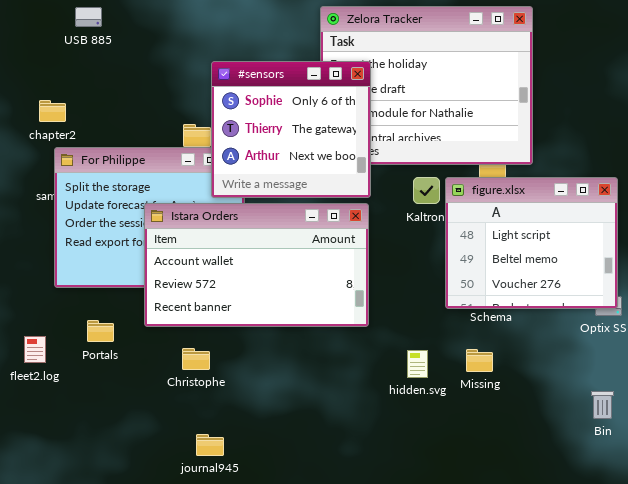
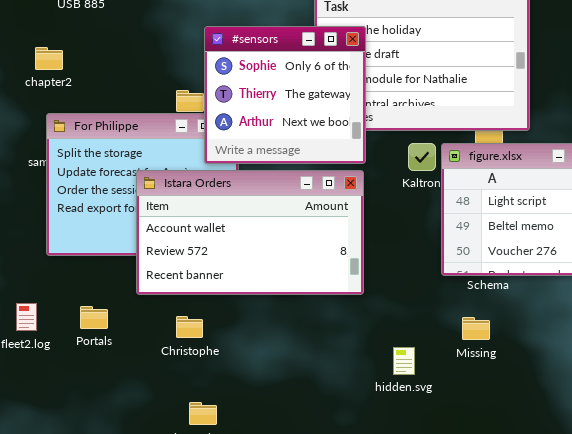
chapter2: [39,100,66,122] -> [35,47,63,70], moved
Portals: [87,320,114,342] -> [80,306,108,329], moved
hidden.svg: [407,350,428,378] -> [393,347,415,375], moved

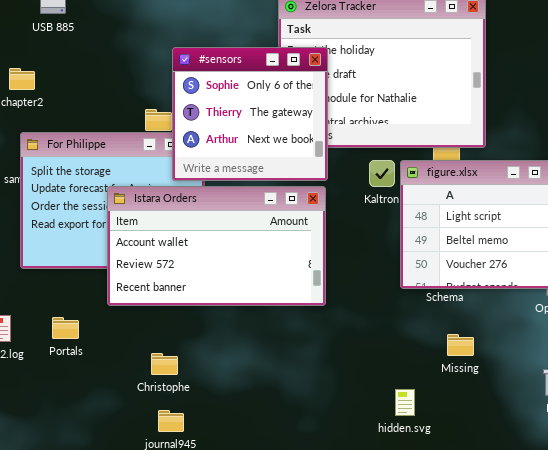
Christophe: [176,316,203,338] -> [151,353,178,375], moved
Missing: [462,317,490,340] -> [447,334,474,356], moved
hidden.svg: [393,347,415,375] -> [395,389,415,416], moved

